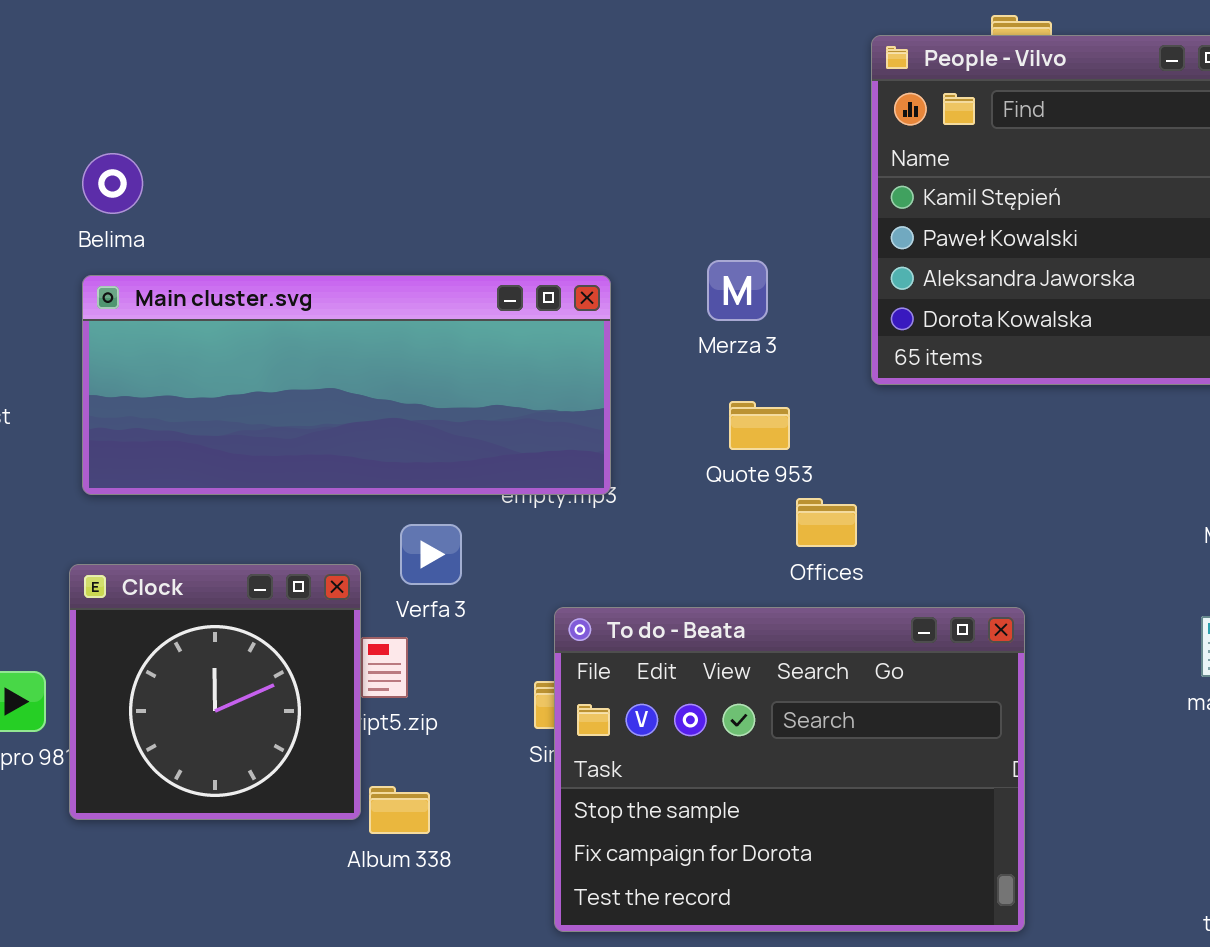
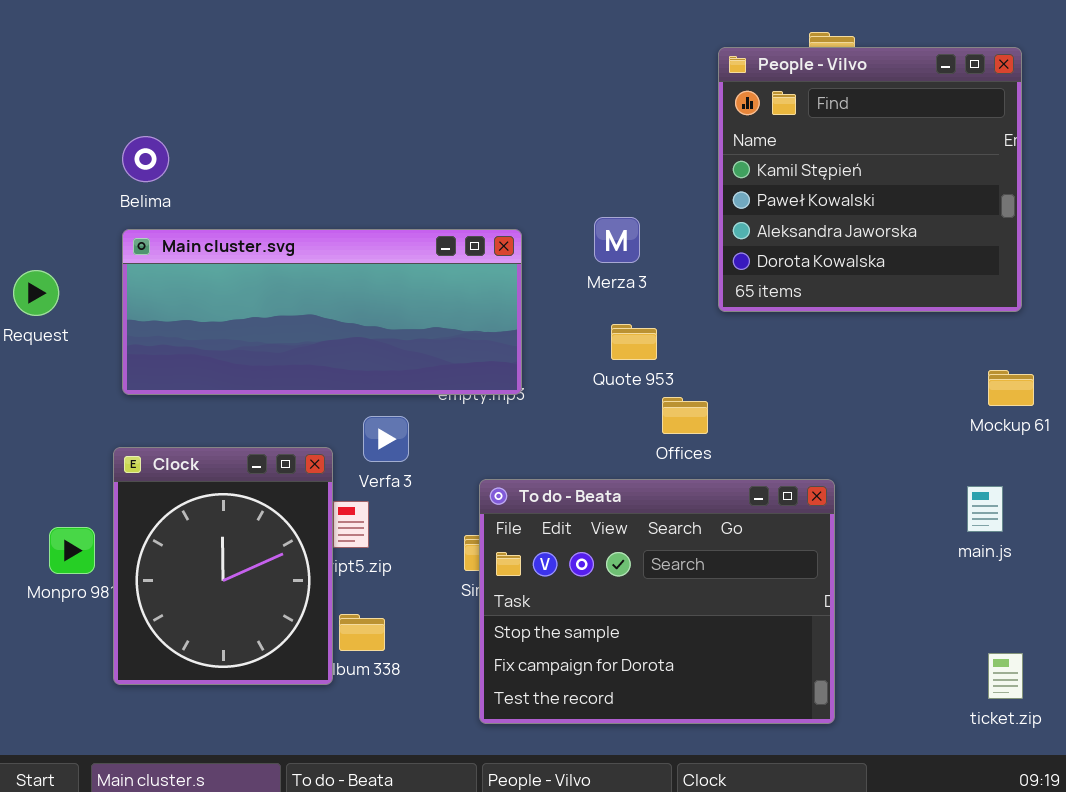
Clock: [69,564,361,820] -> [113,447,333,685], resized

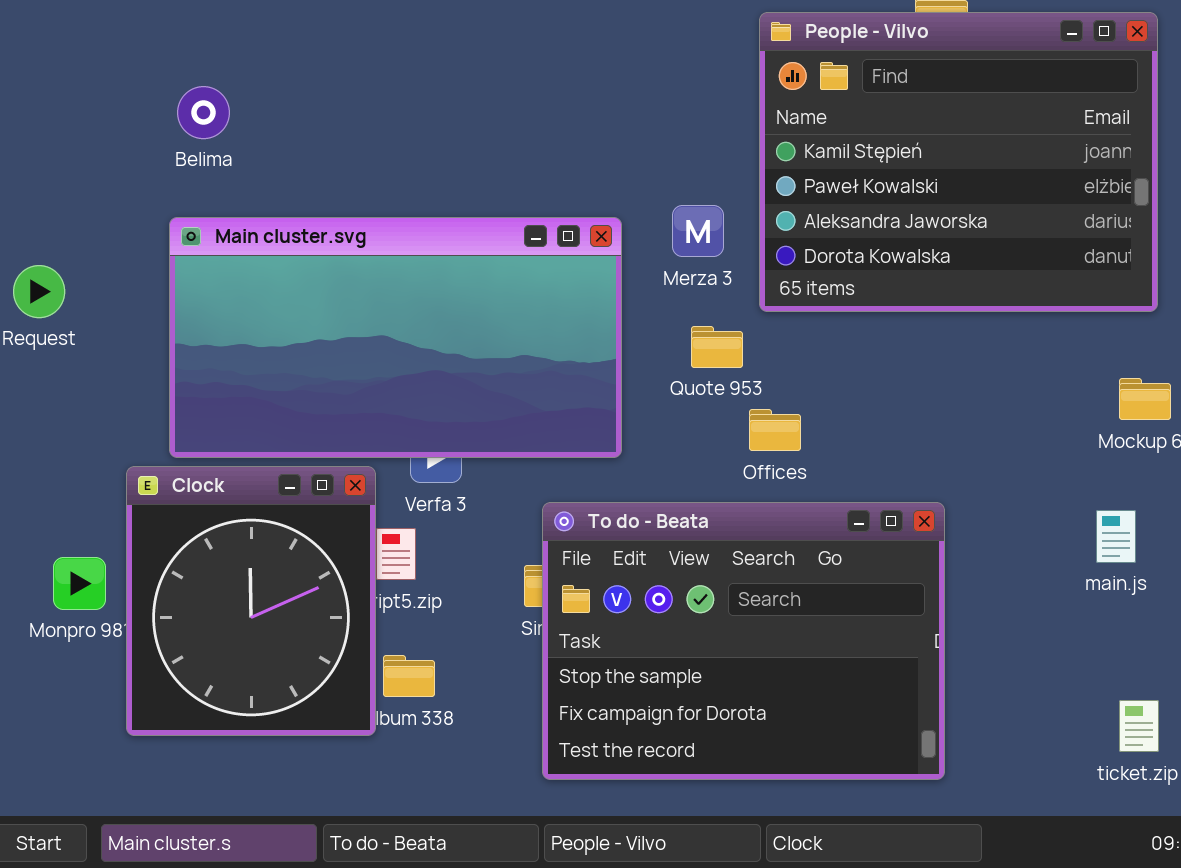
People - Vilvo: [718,47,1022,312] -> [759,12,1158,312], resized
Belima: [122,136,169,182] -> [177,86,230,139], moved
Main cluster.svg: [122,229,522,395] -> [169,217,622,458], moved, resized

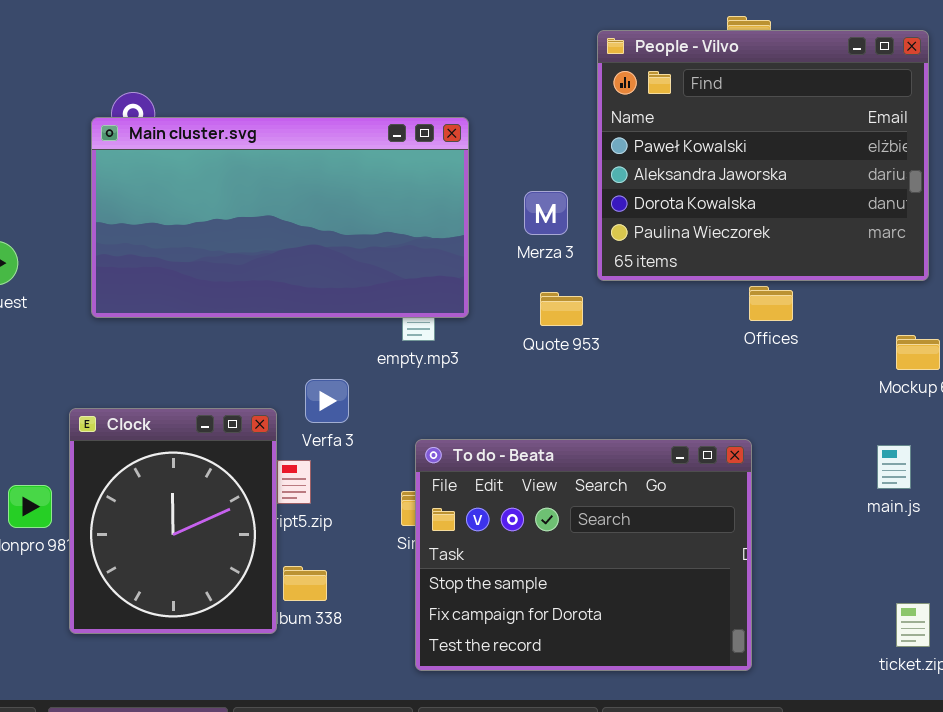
People - Vilvo: [759,12,1158,312] -> [597,30,929,281], scrolled down 1 row
Main cluster.svg: [169,217,622,458] -> [91,117,469,318], moved
Offices: [749,409,801,451] -> [749,286,793,321], moved

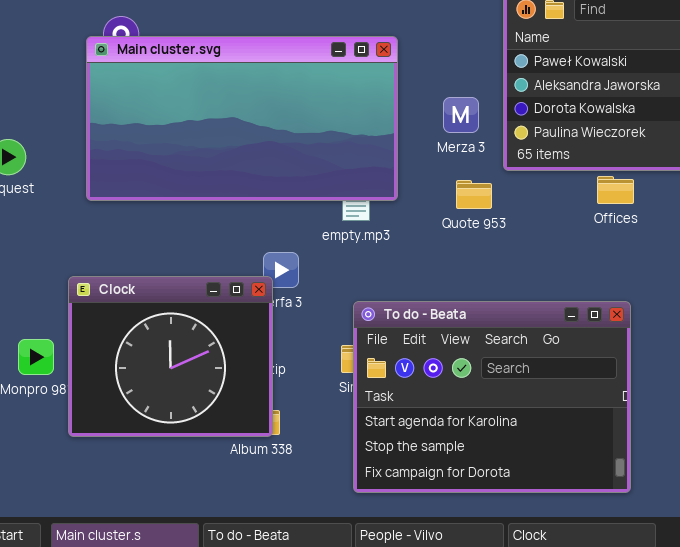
Offices: [749,286,793,321] -> [597,176,634,204], moved
Clock: [69,408,277,634] -> [68,276,273,437], resized
To do - Beata: [415,439,752,671] -> [353,301,631,493], scrolled up 1 row

